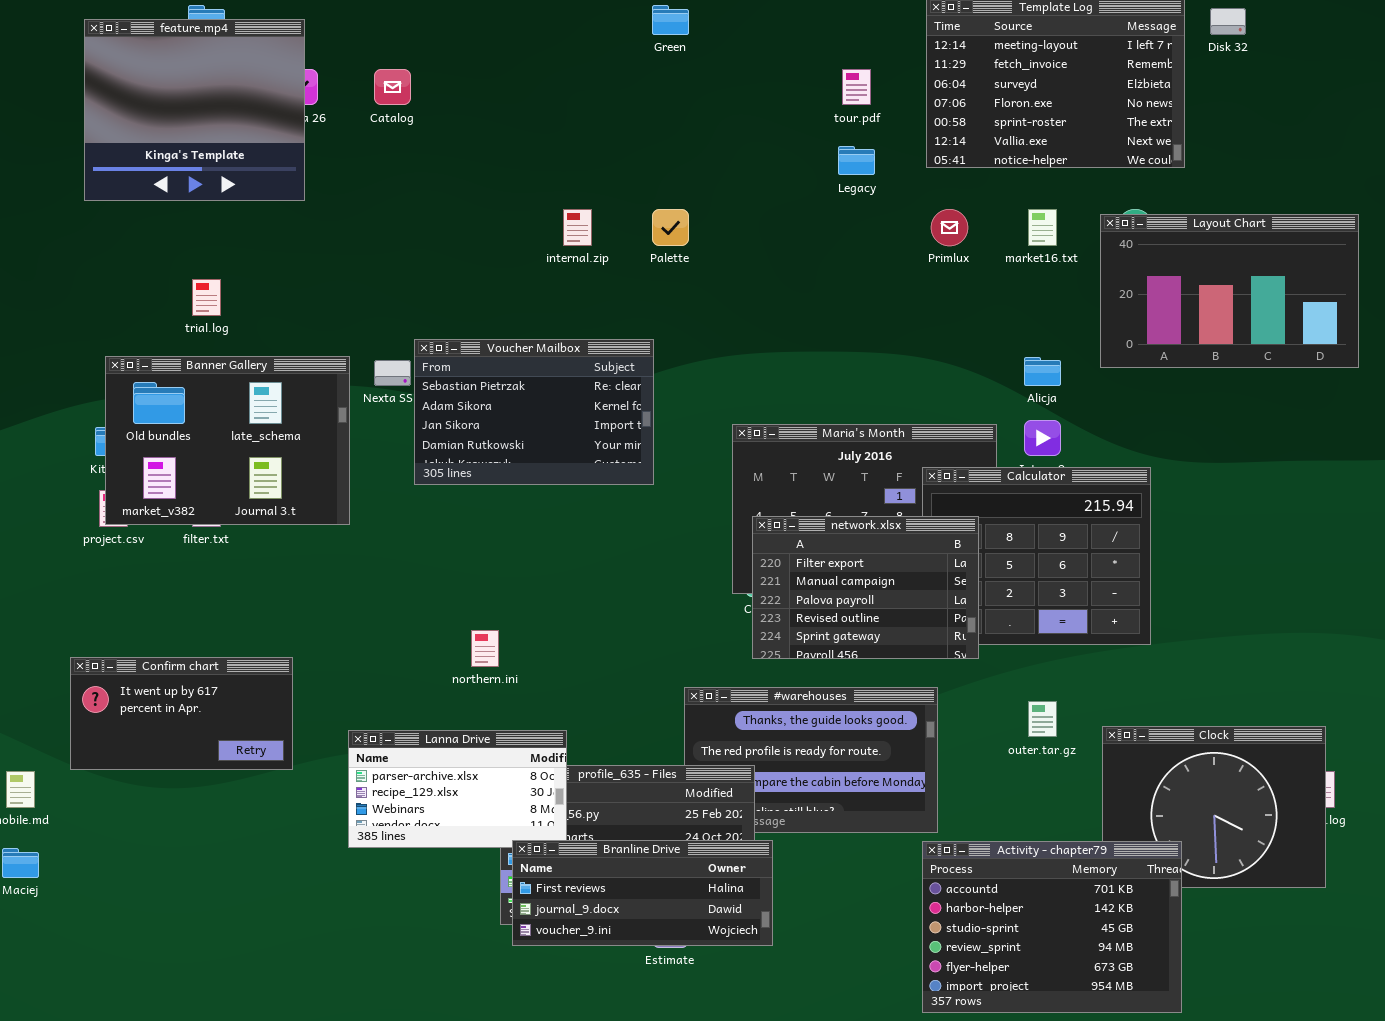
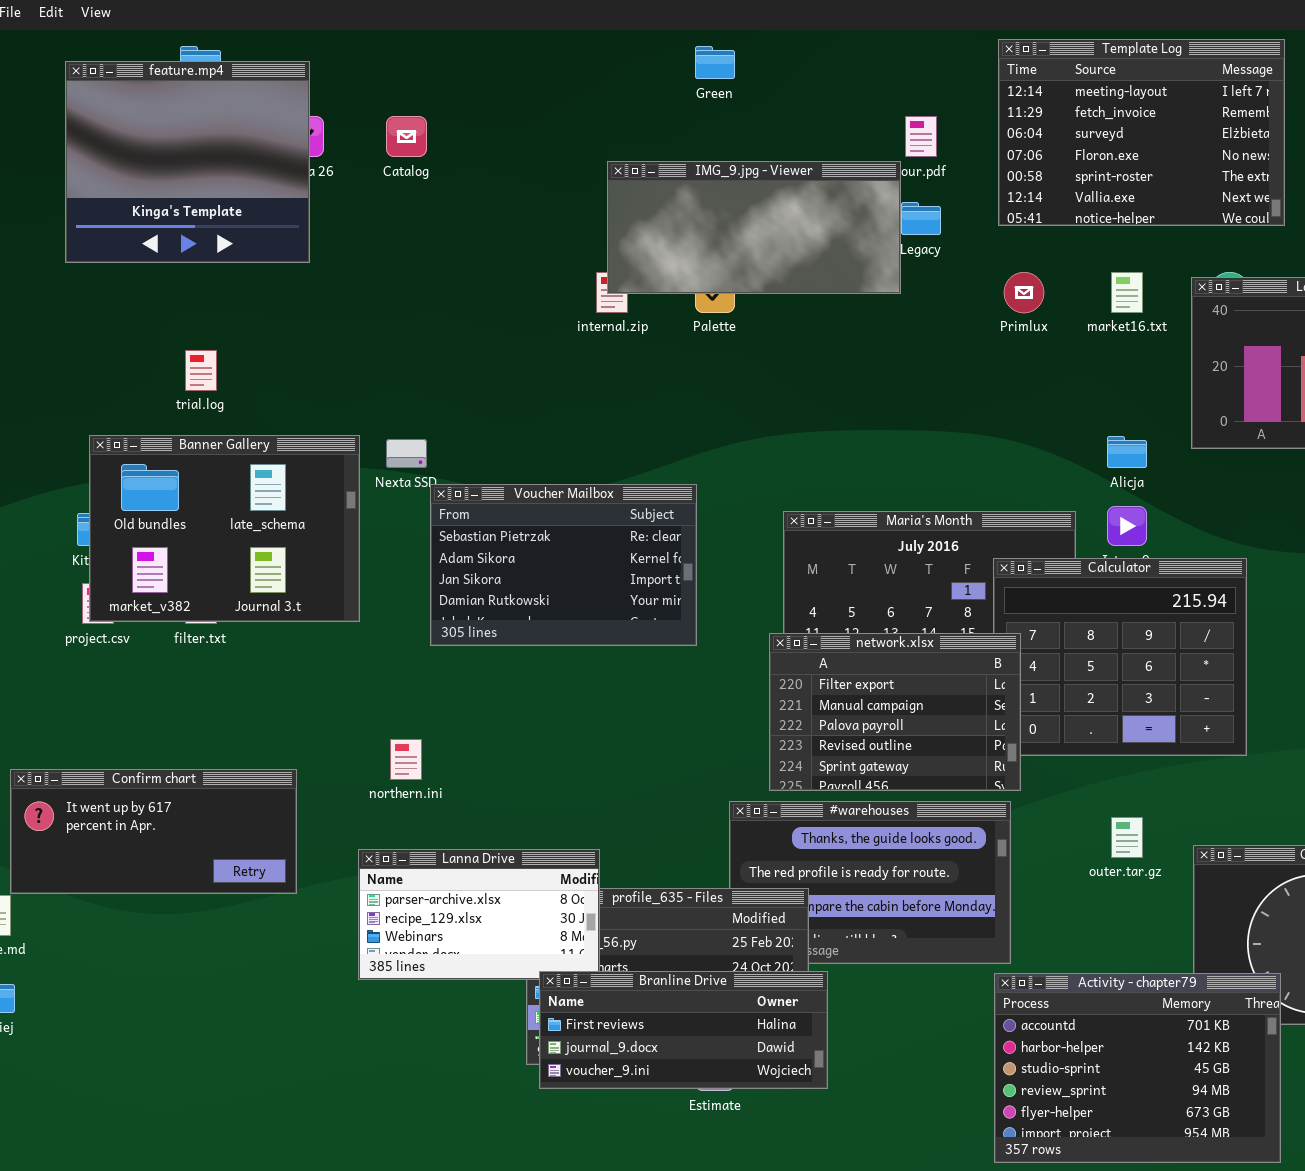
IMG_9.jpg - Viewer: none -> [607,161,901,294], opened
Voucher Mailbox: [414,339,654,485] -> [430,484,697,646], moved
network.xlsx: [752,516,979,659] -> [769,633,1021,791], moved
northern.ini: [471,630,499,667] -> [390,739,422,780], moved
Confirm chart: [70,657,293,770] -> [10,769,297,894], resized

